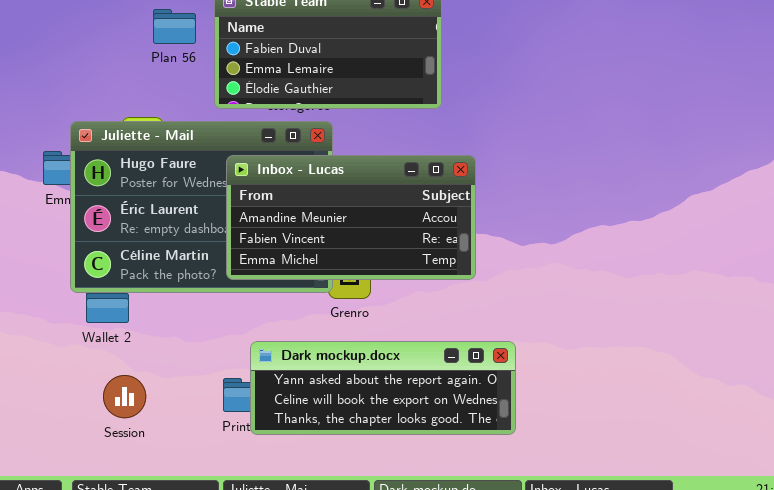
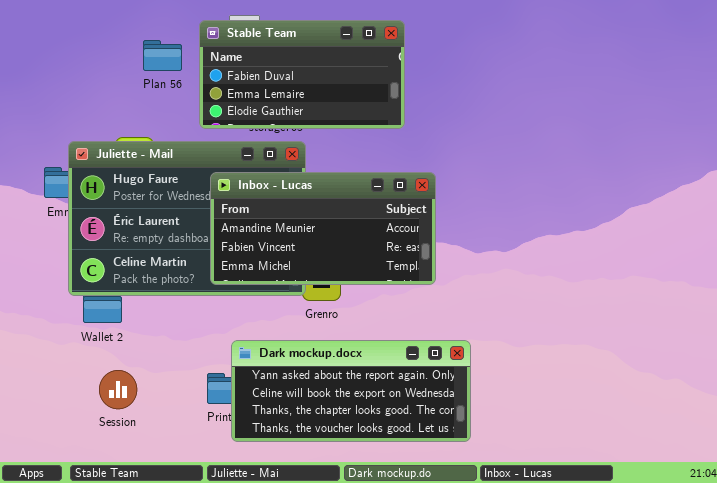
Dark mockup.docx: [250,341,516,435] -> [231,340,471,442], resized

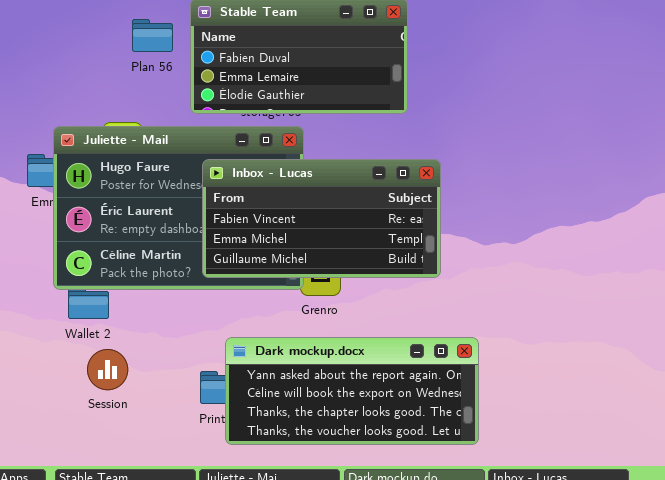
Inbox - Lucas: [210,172,436,285] -> [202,159,441,278], scrolled down 1 row
Session: [99,370,137,409] -> [87,349,128,390], moved

